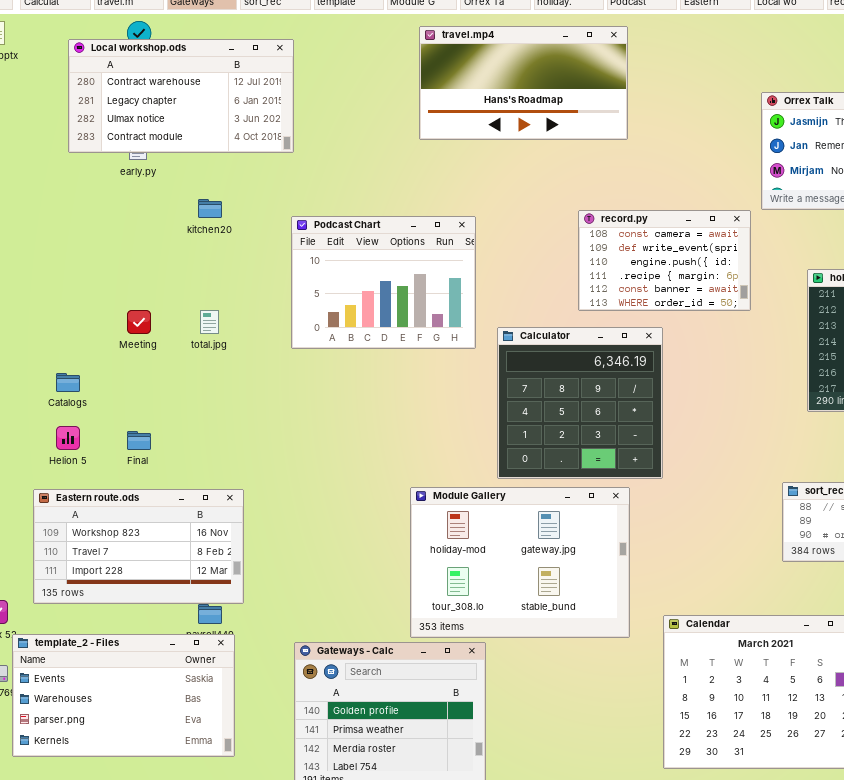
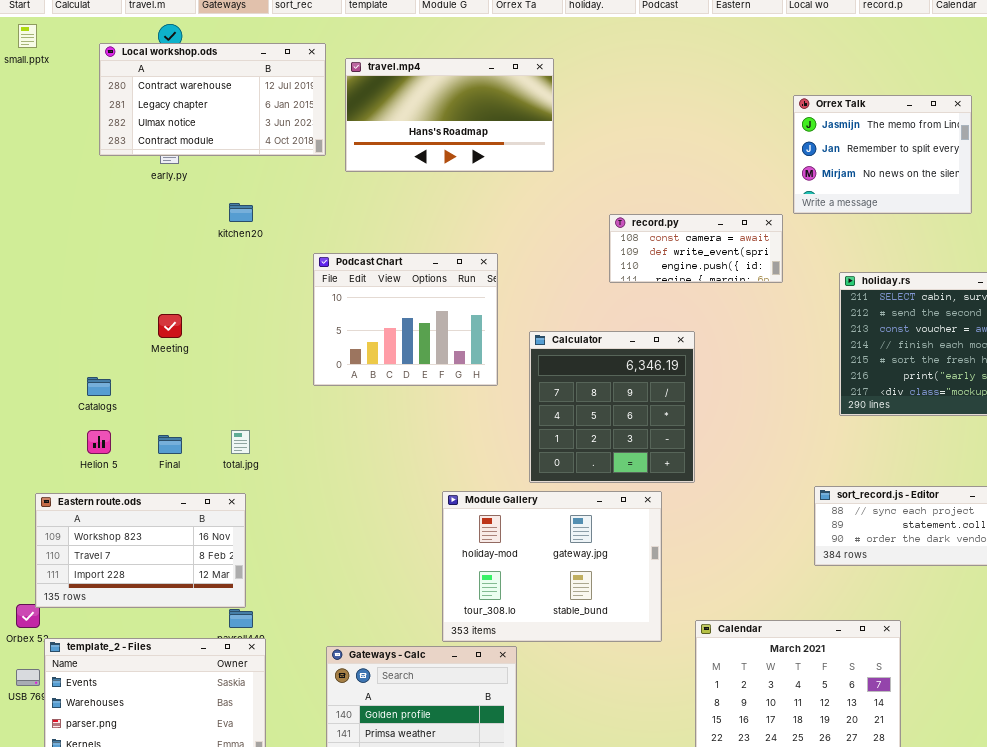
travel.mp4: [419,26,628,140] -> [345,58,554,172], moved
record.py: [578,210,751,311] -> [609,214,783,283], resized
Podcast Chart: [291,216,476,349] -> [313,253,498,386], moved
total.jpg: [200,310,219,334] -> [231,430,250,454], moved
Eastern route.ods: [33,489,244,604] -> [35,493,246,608], moved

